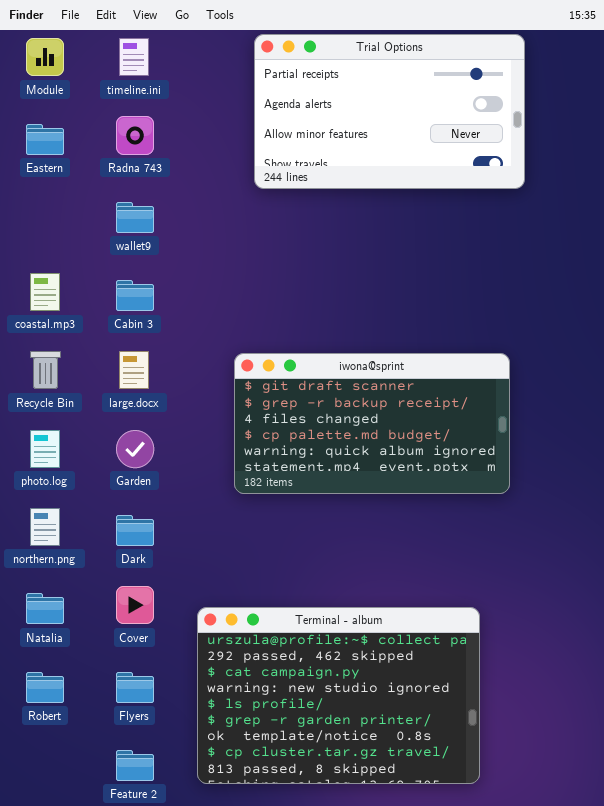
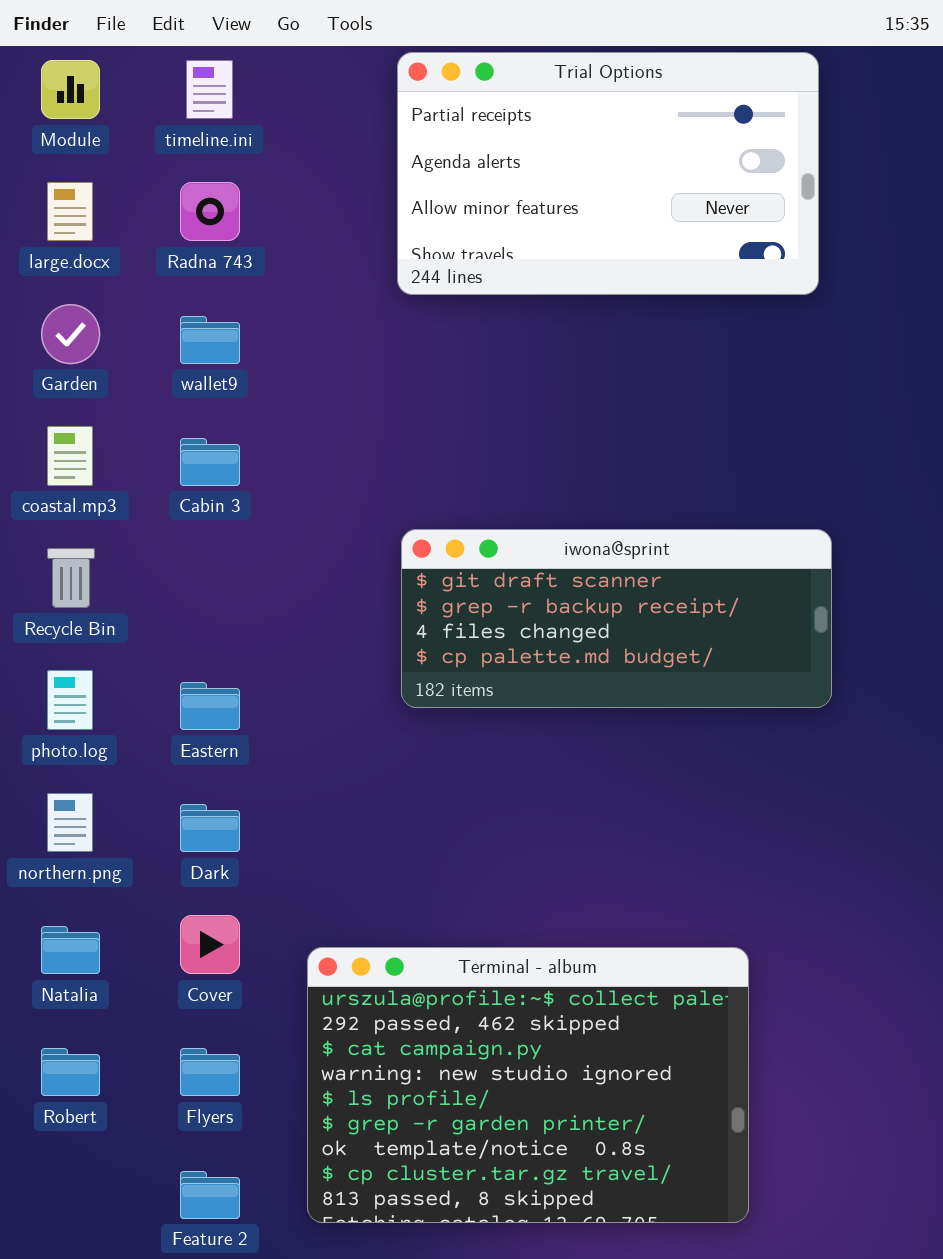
Eastern: [26,124,64,155] -> [180,682,240,730], moved
large.docx: [119,351,149,389] -> [47,182,93,241], moved
iwona@sprint: [234,353,510,494] -> [401,529,832,708], moved, resized
Garden: [116,430,154,468] -> [41,304,100,364], moved

